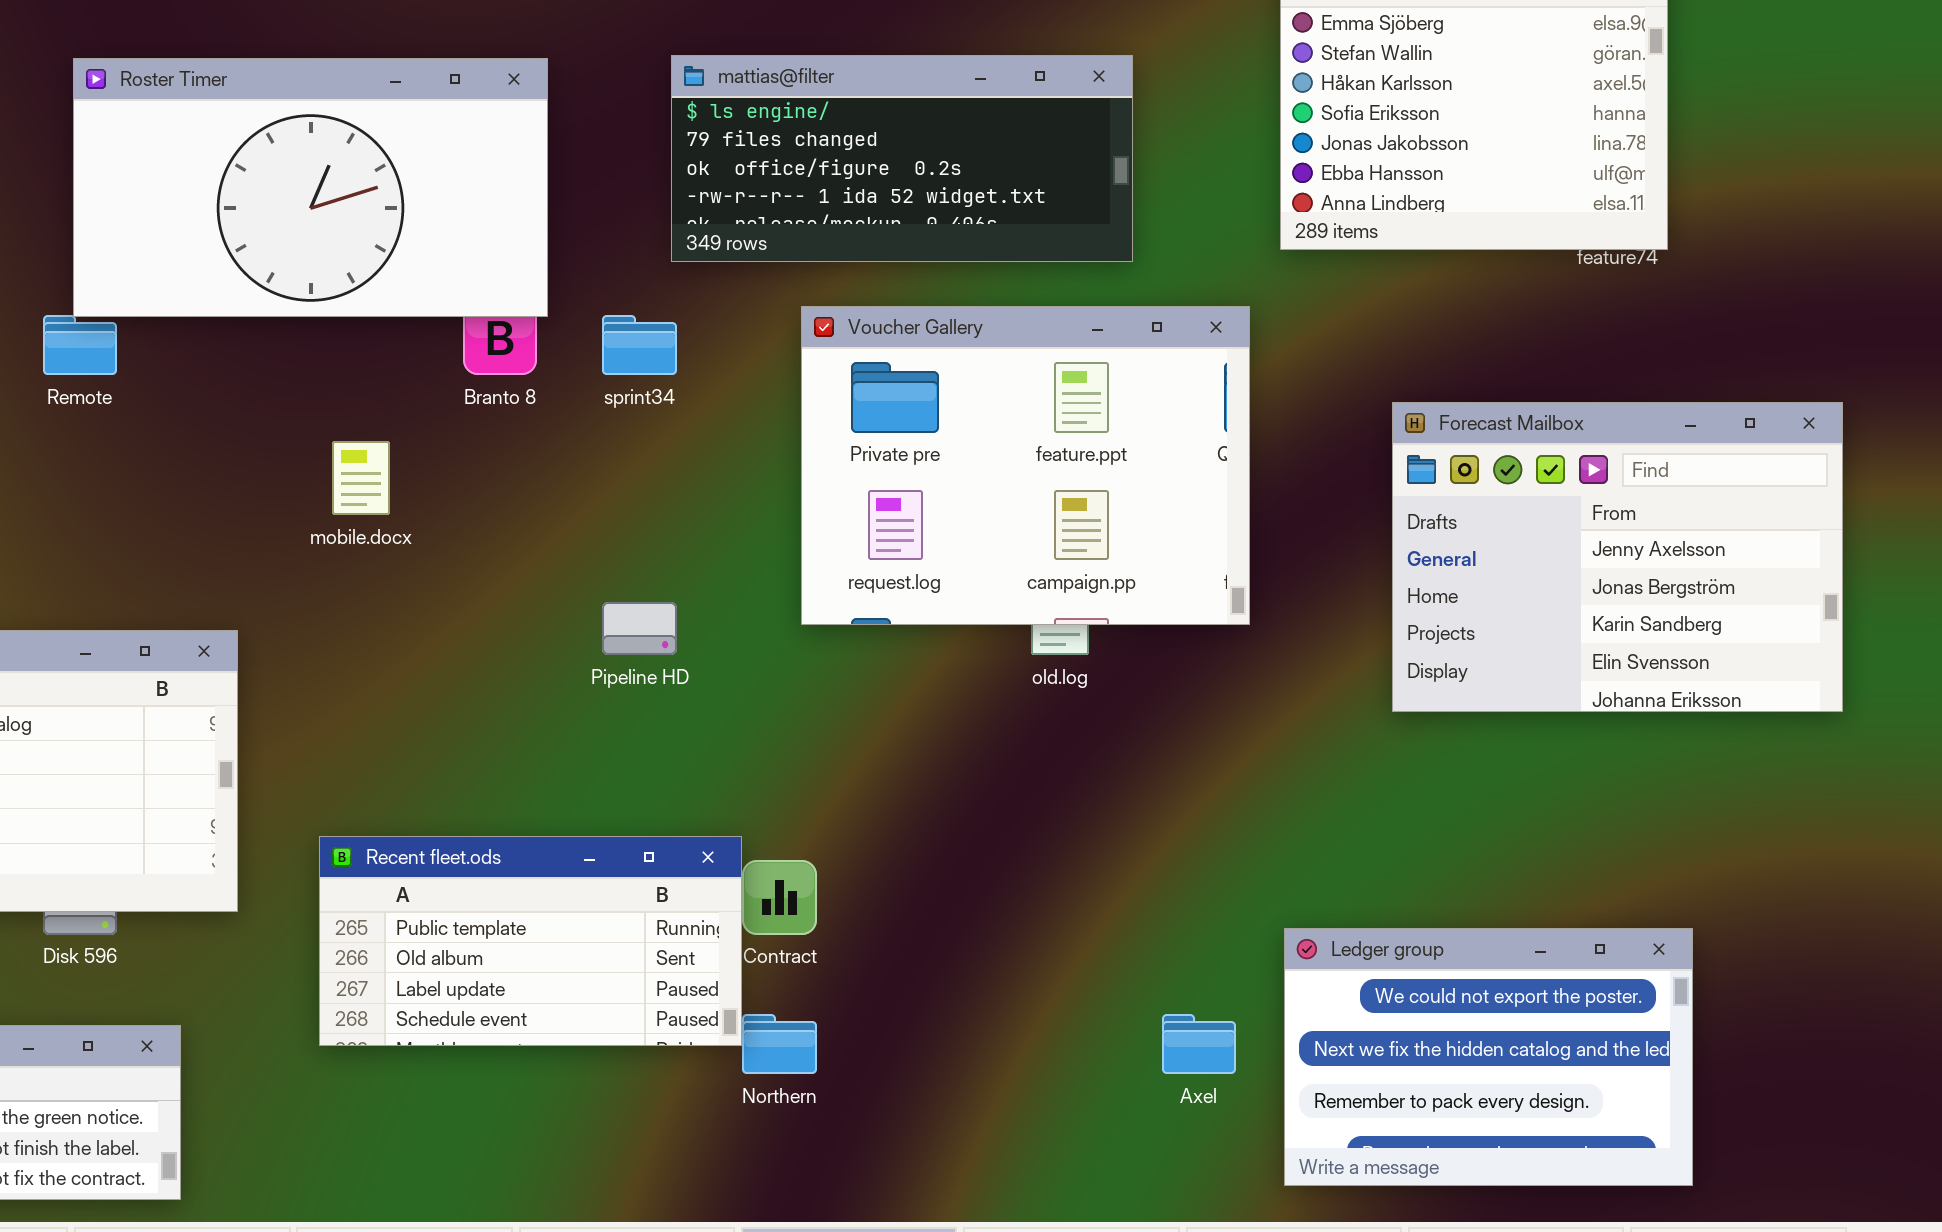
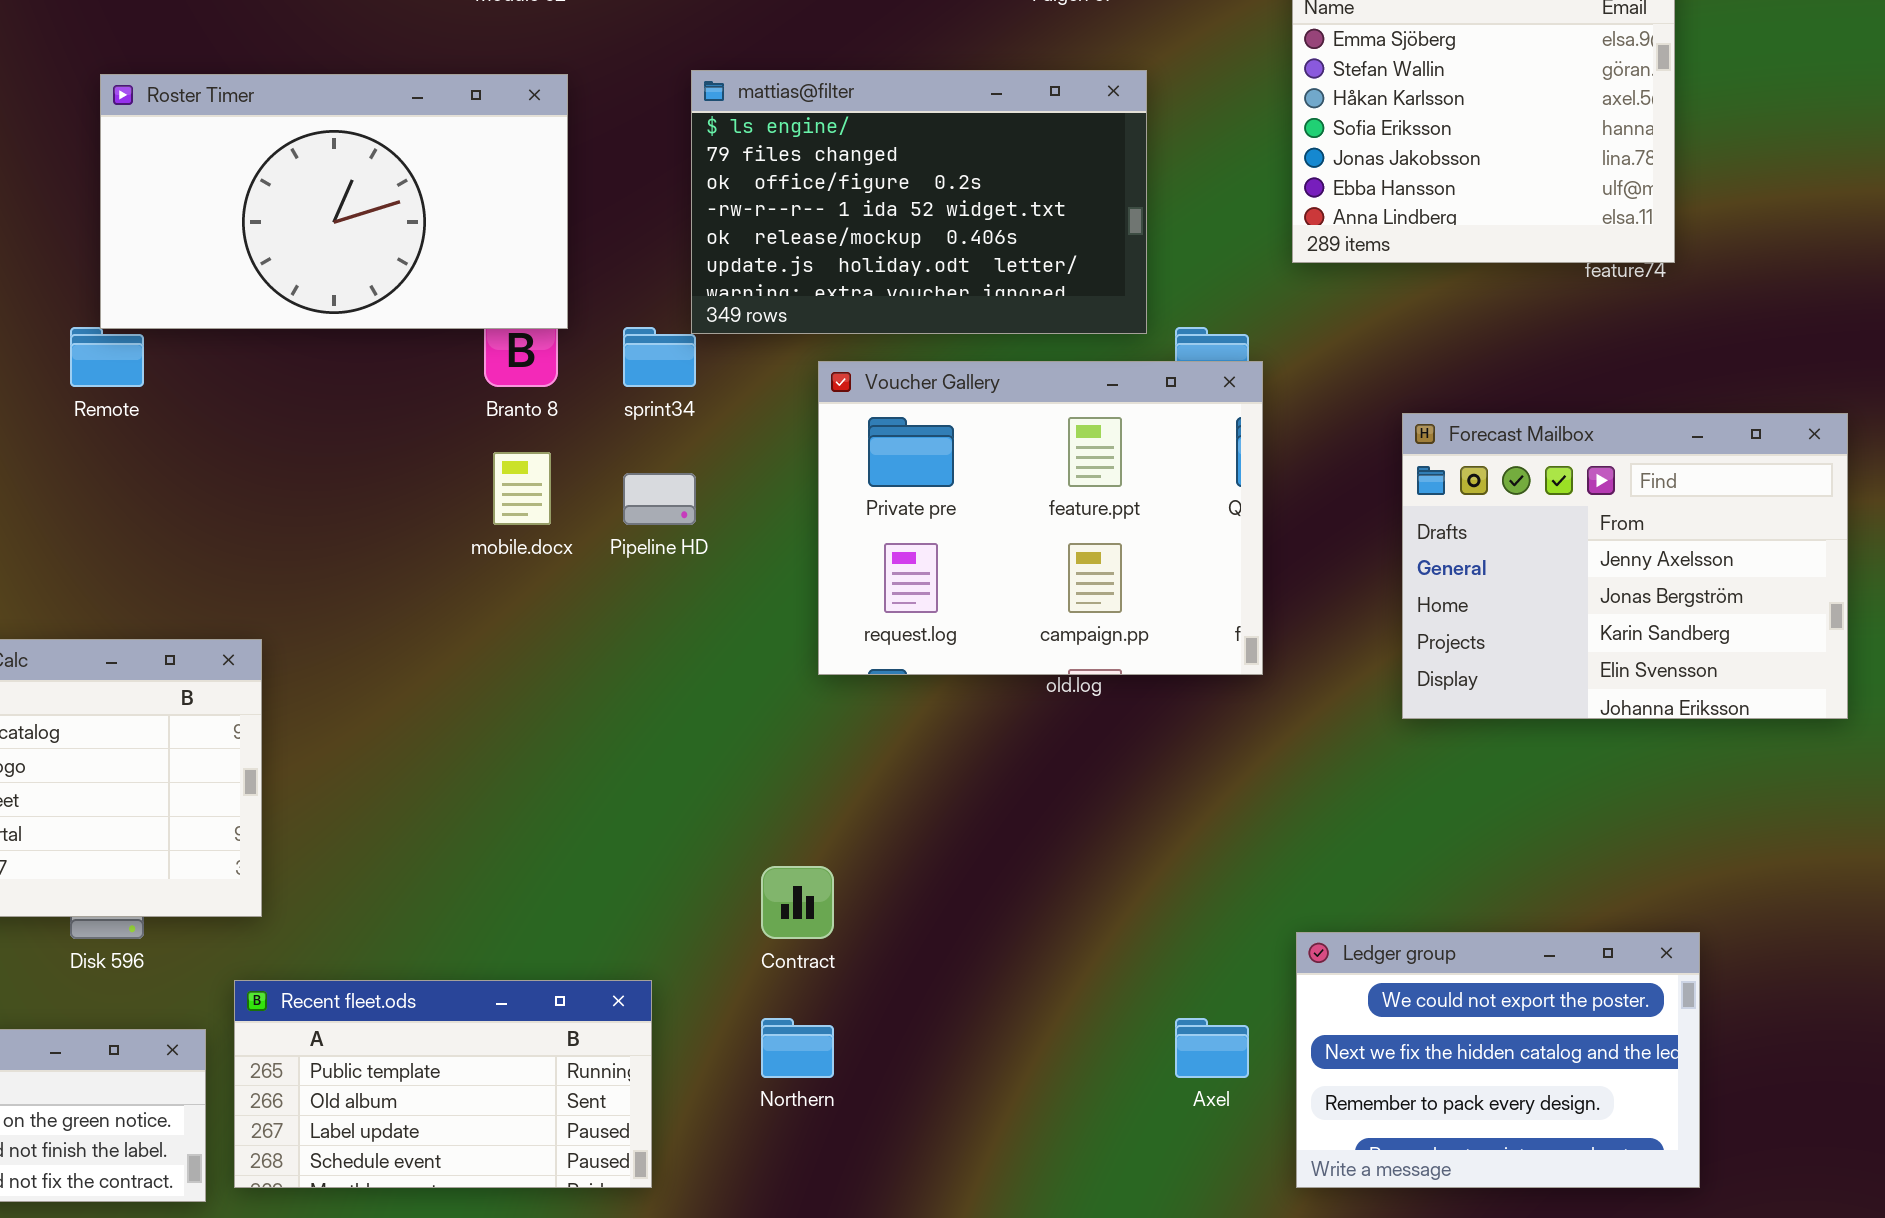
mattias@filter: [671,55,1133,262] -> [691,70,1147,334], resized
Voucher Gallery: [801,306,1250,625] -> [818,361,1263,675], moved
mobile.docx: [332,441,390,515] -> [493,452,551,525], moved
Pipeline HD: [602,602,677,655] -> [623,473,696,525], moved
Recent fleet.ods: [319,836,742,1046] -> [234,980,652,1188], moved

